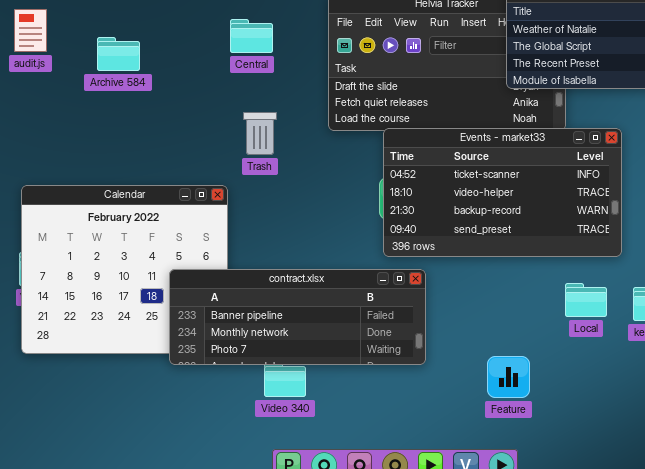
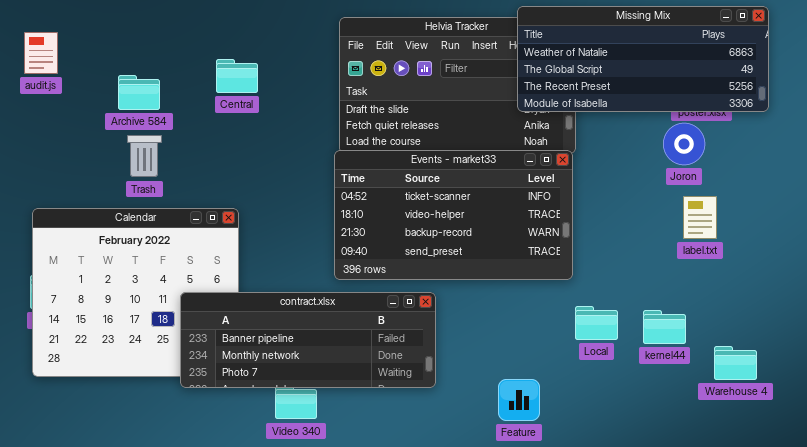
Central: [230,19,273,53] -> [216,59,258,93], moved
Archive 584: [97,37,140,71] -> [118,75,160,110], moved
Trash: [243,112,277,155] -> [127,135,162,177], moved
Events - market33: [383,128,622,257] -> [334,150,573,280], moved

